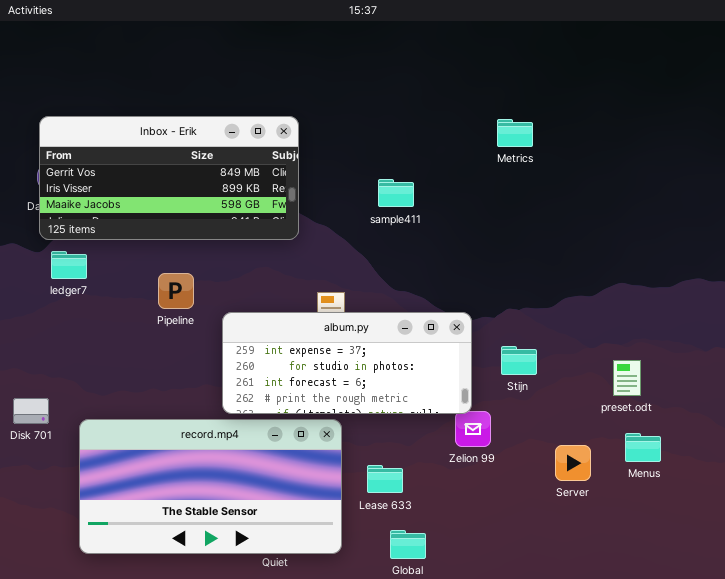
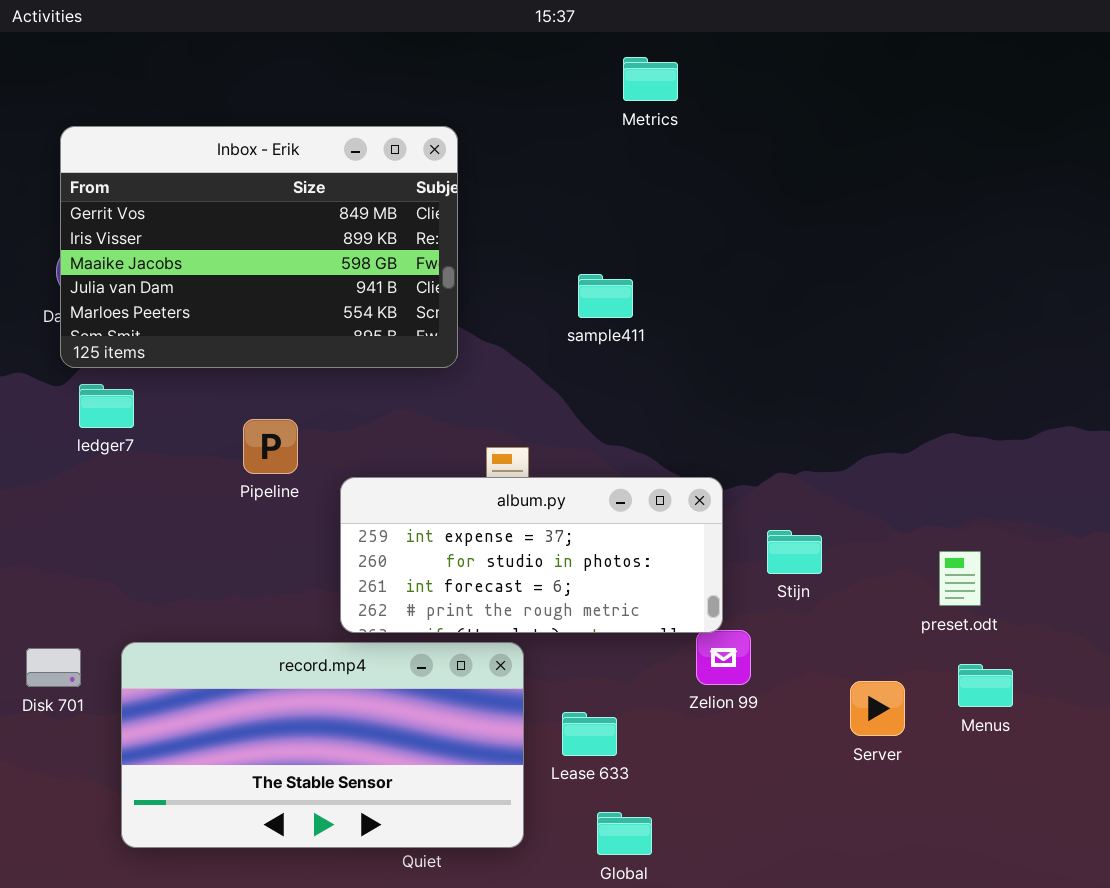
Inbox - Erik: [39,116,299,240] -> [60,126,458,368], resized
Metrics: [497,119,533,147] -> [623,57,678,101], moved
Disk 701: [13,398,49,424] -> [26,648,81,687], moved

